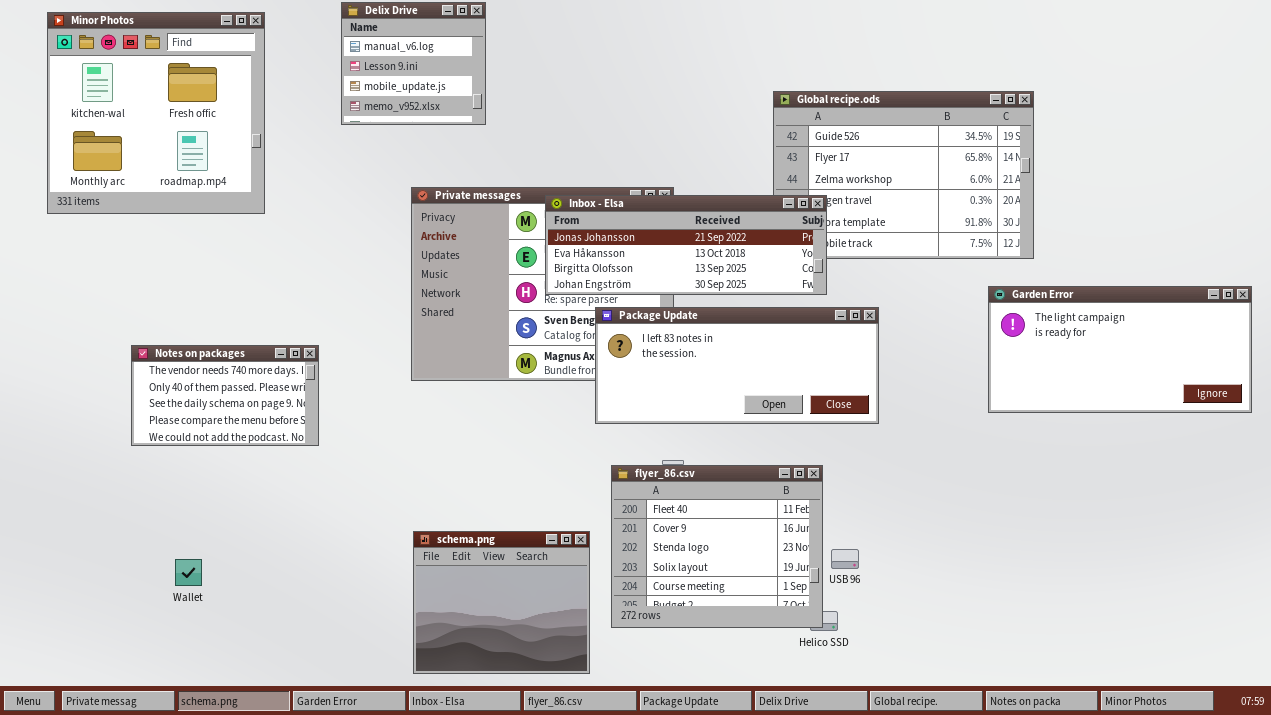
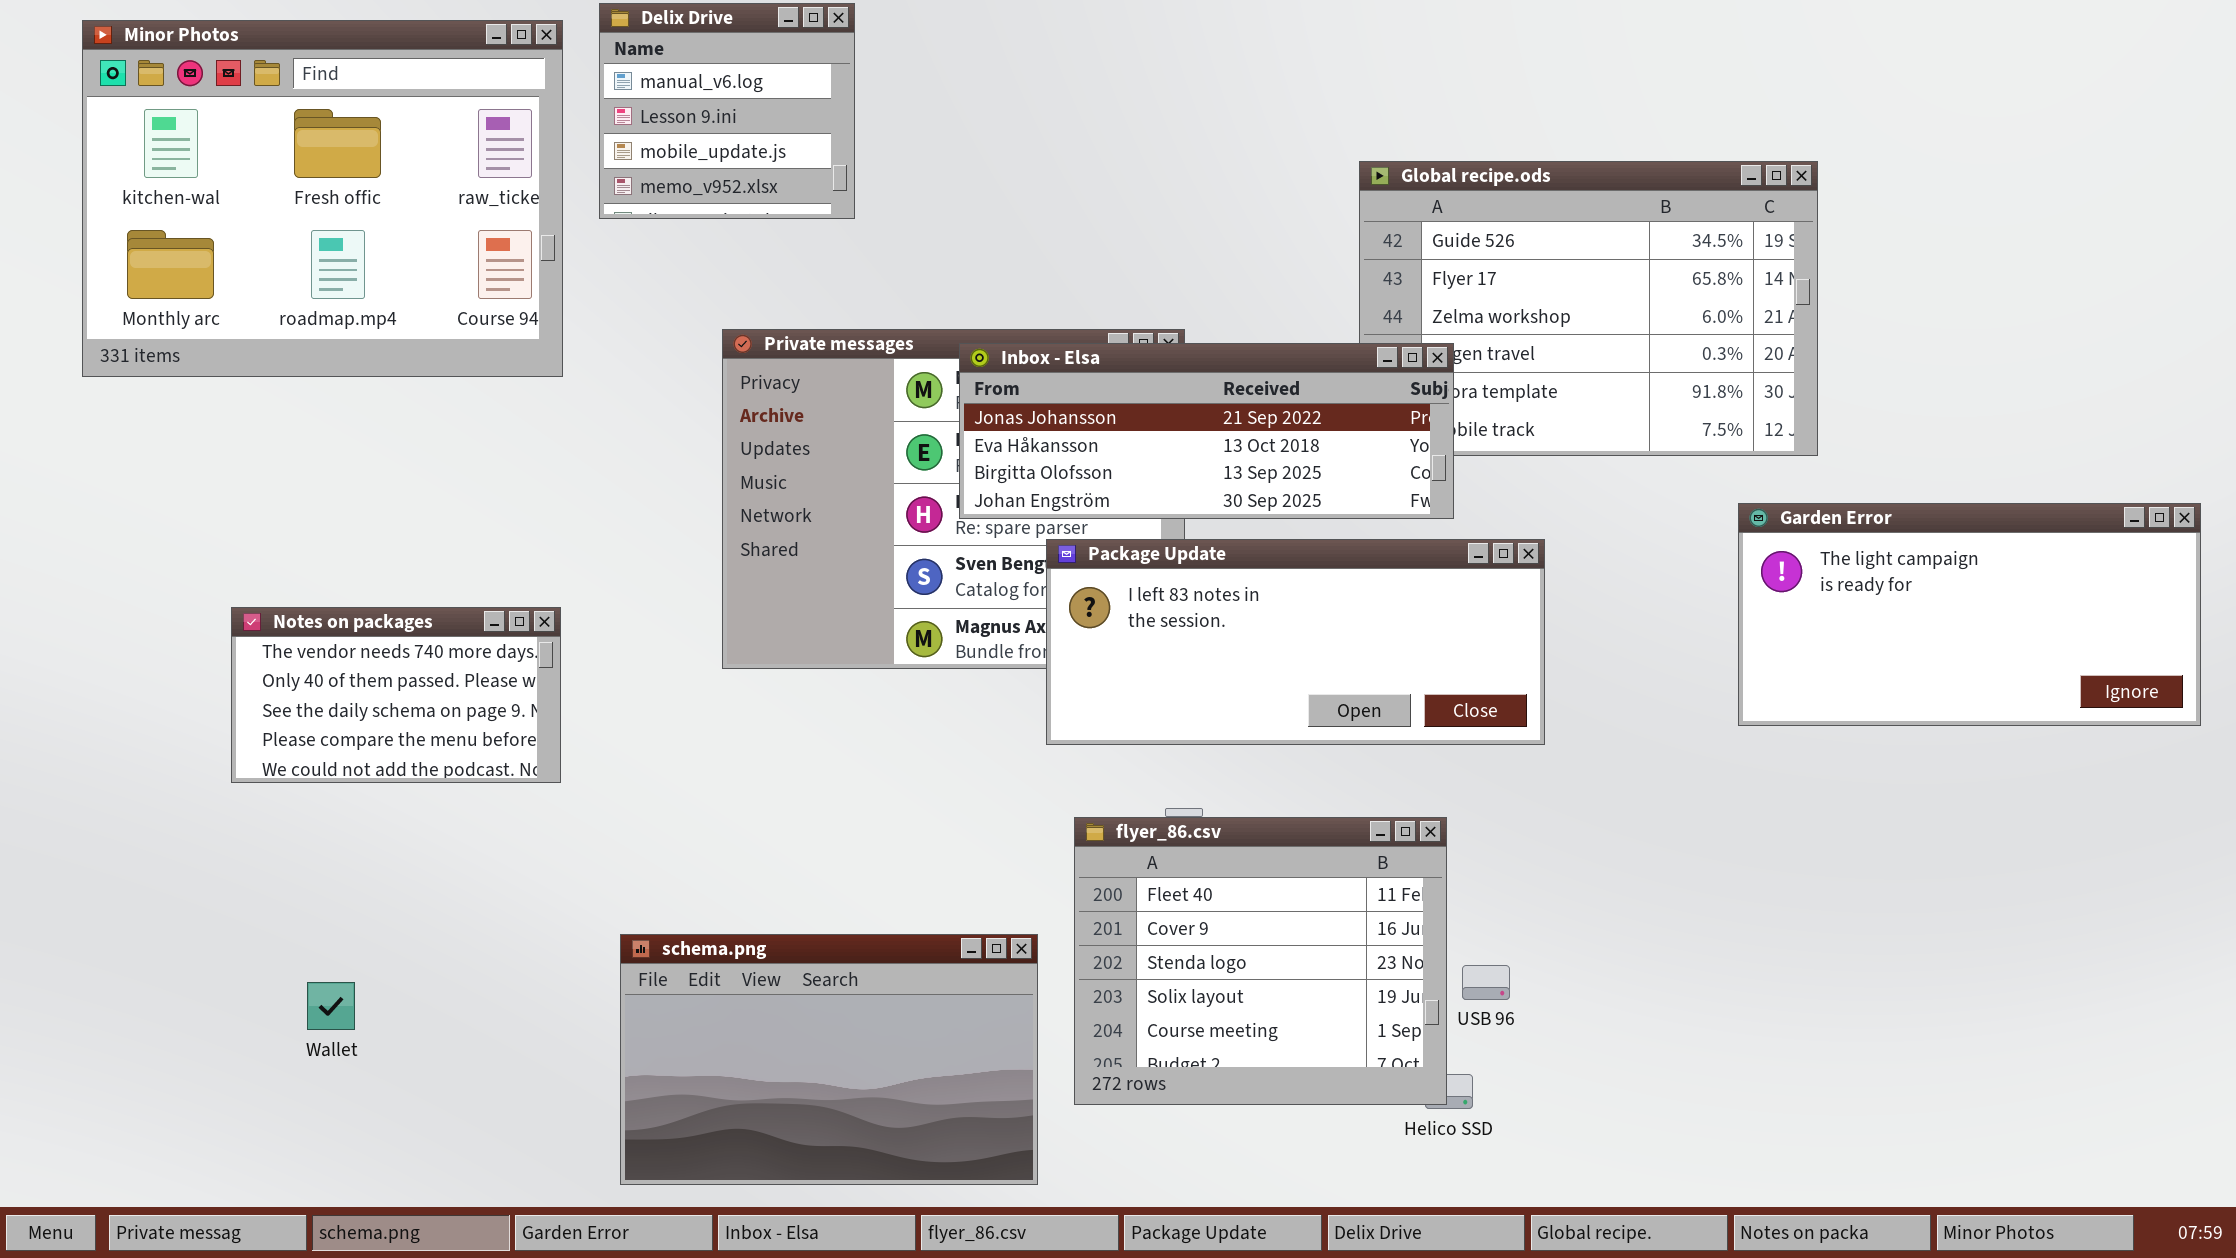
Minor Photos: [47,12,265,214] -> [82,20,563,377], resized
schema.png: [413,531,590,674] -> [620,934,1038,1185], resized

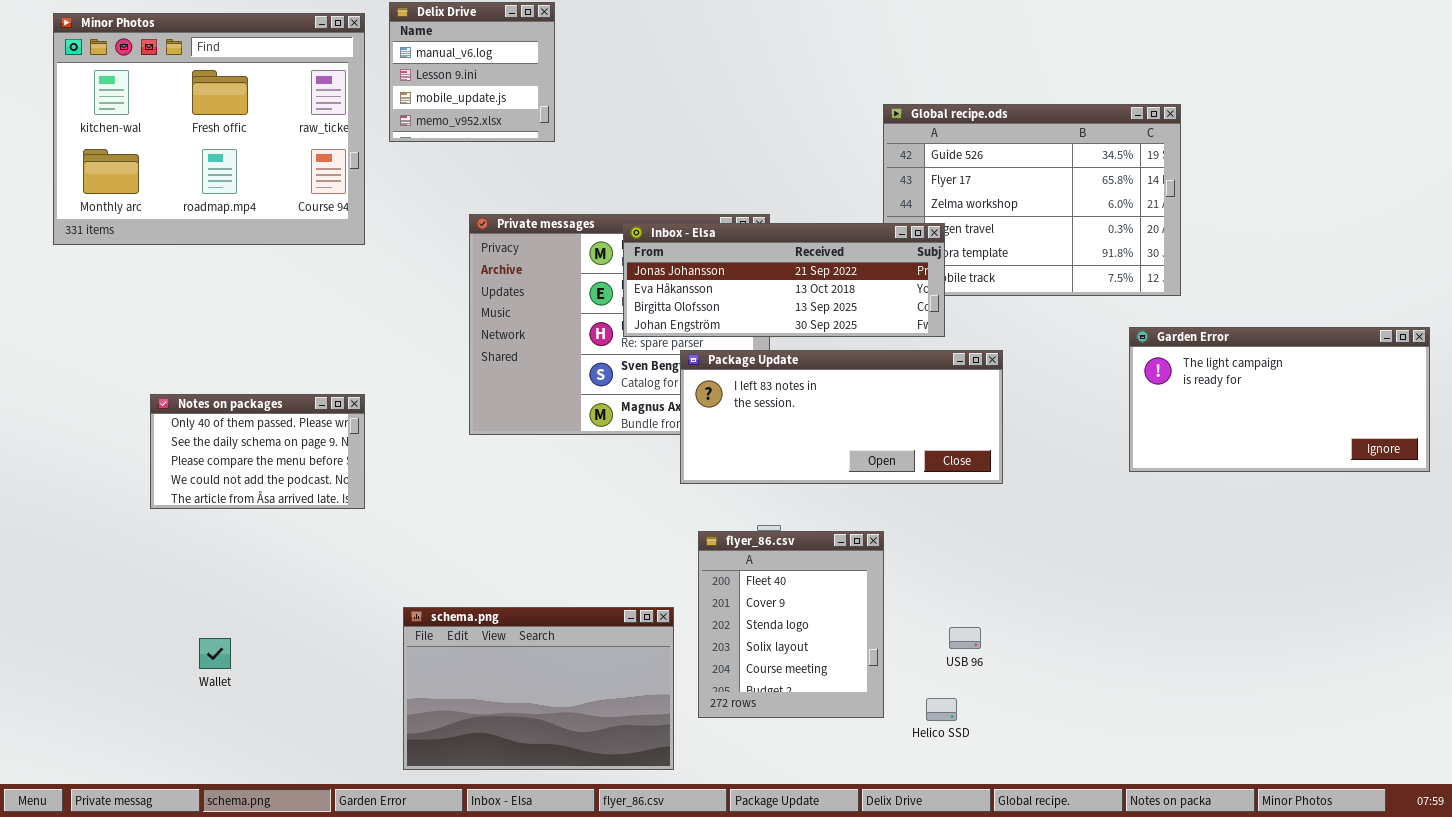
Notes on packages: [231,607,561,783] -> [150,394,365,509], scrolled down 1 row
flyer_86.csv: [1074,817,1447,1105] -> [698,531,884,718], resized

